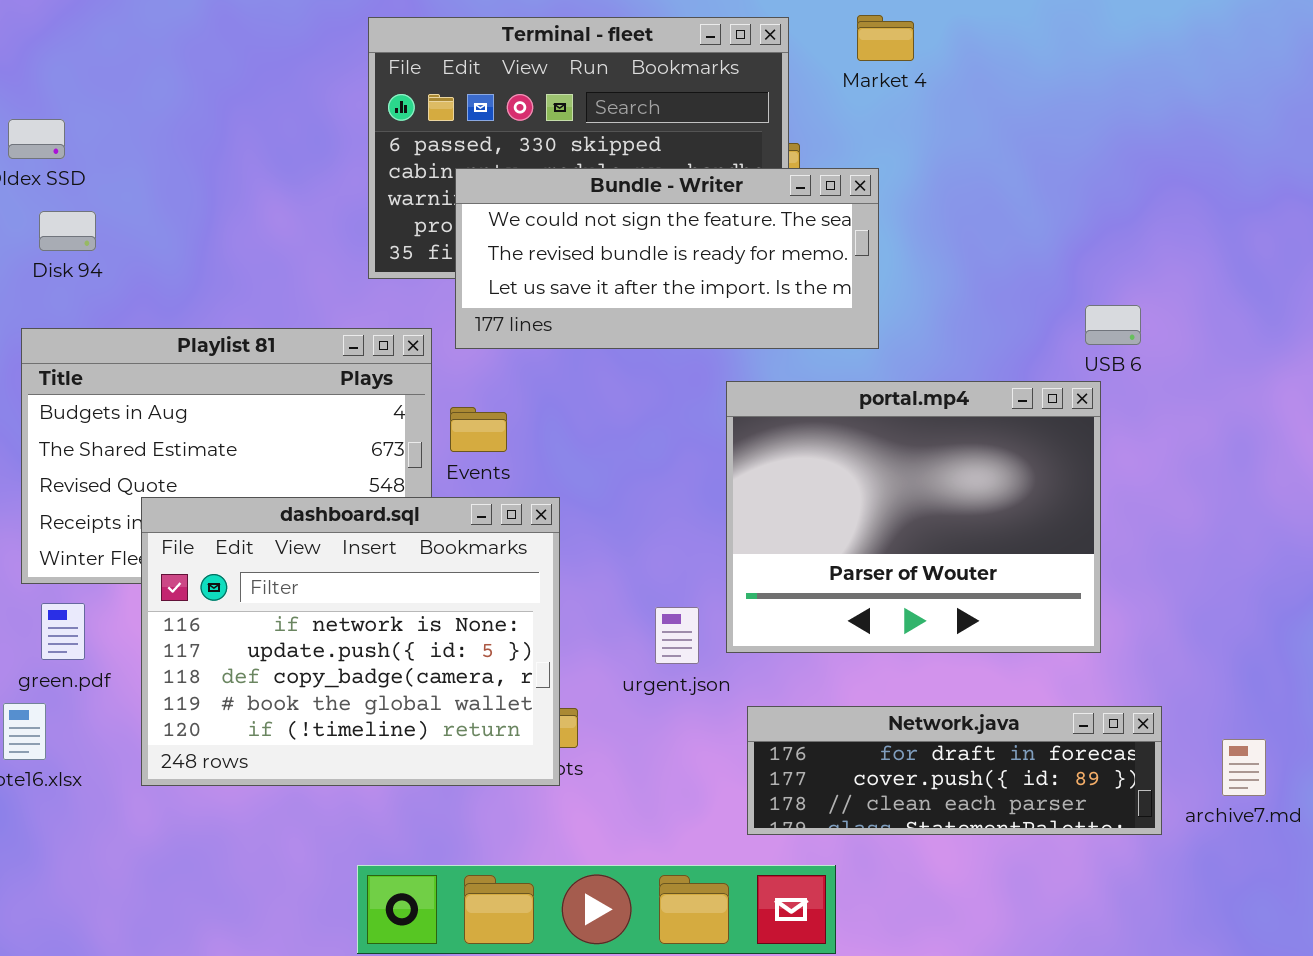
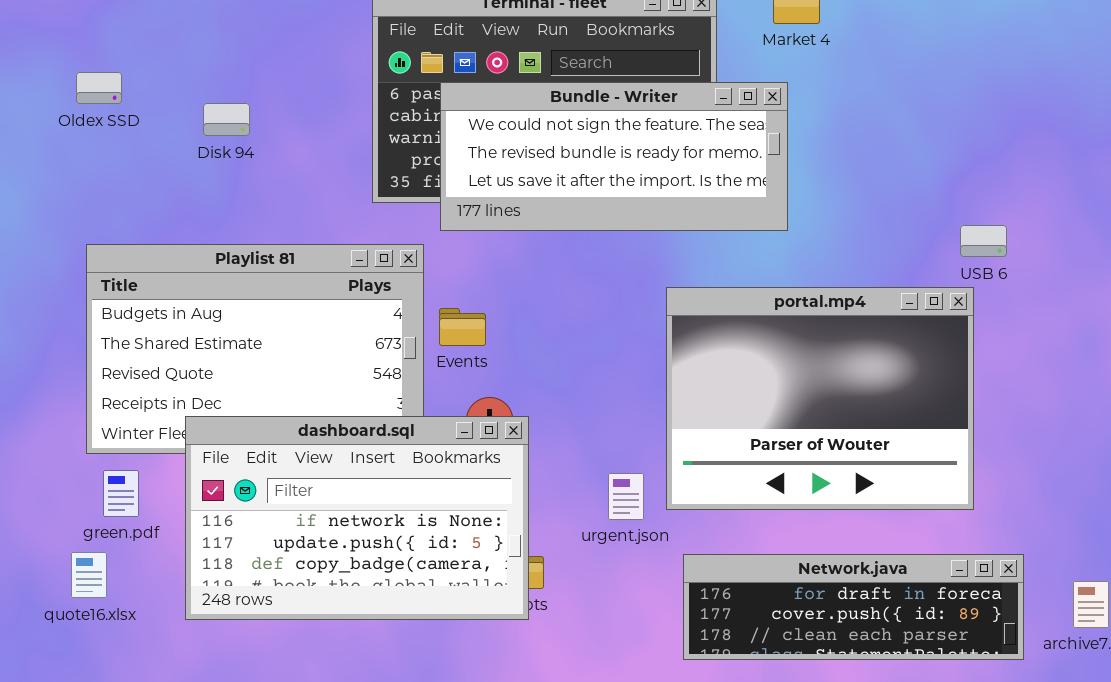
Bundle - Writer: [455,168,879,349] -> [440,82,788,231], moved
Disk 94: [39,211,96,251] -> [203,103,250,136], moved
dashboard.sql: [141,497,560,786] -> [185,416,529,620], resized

